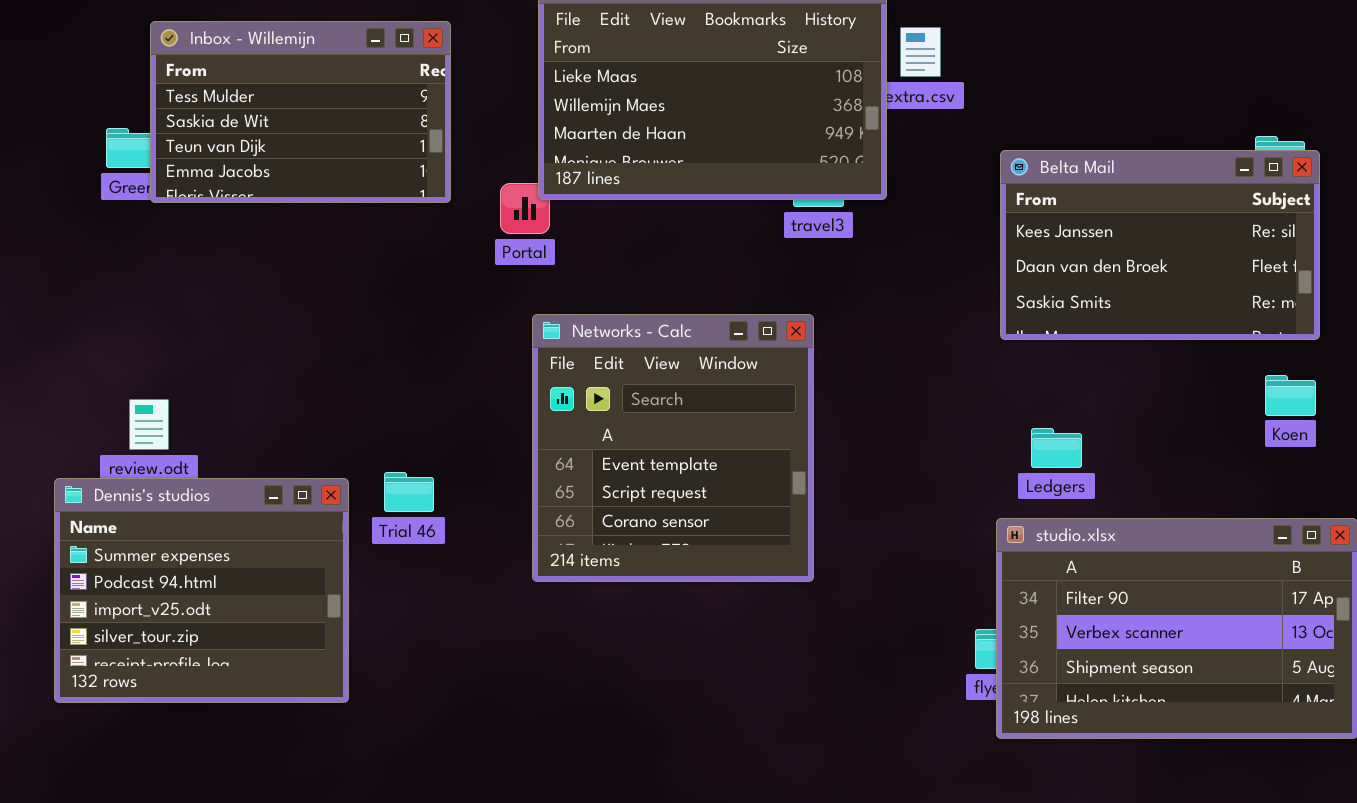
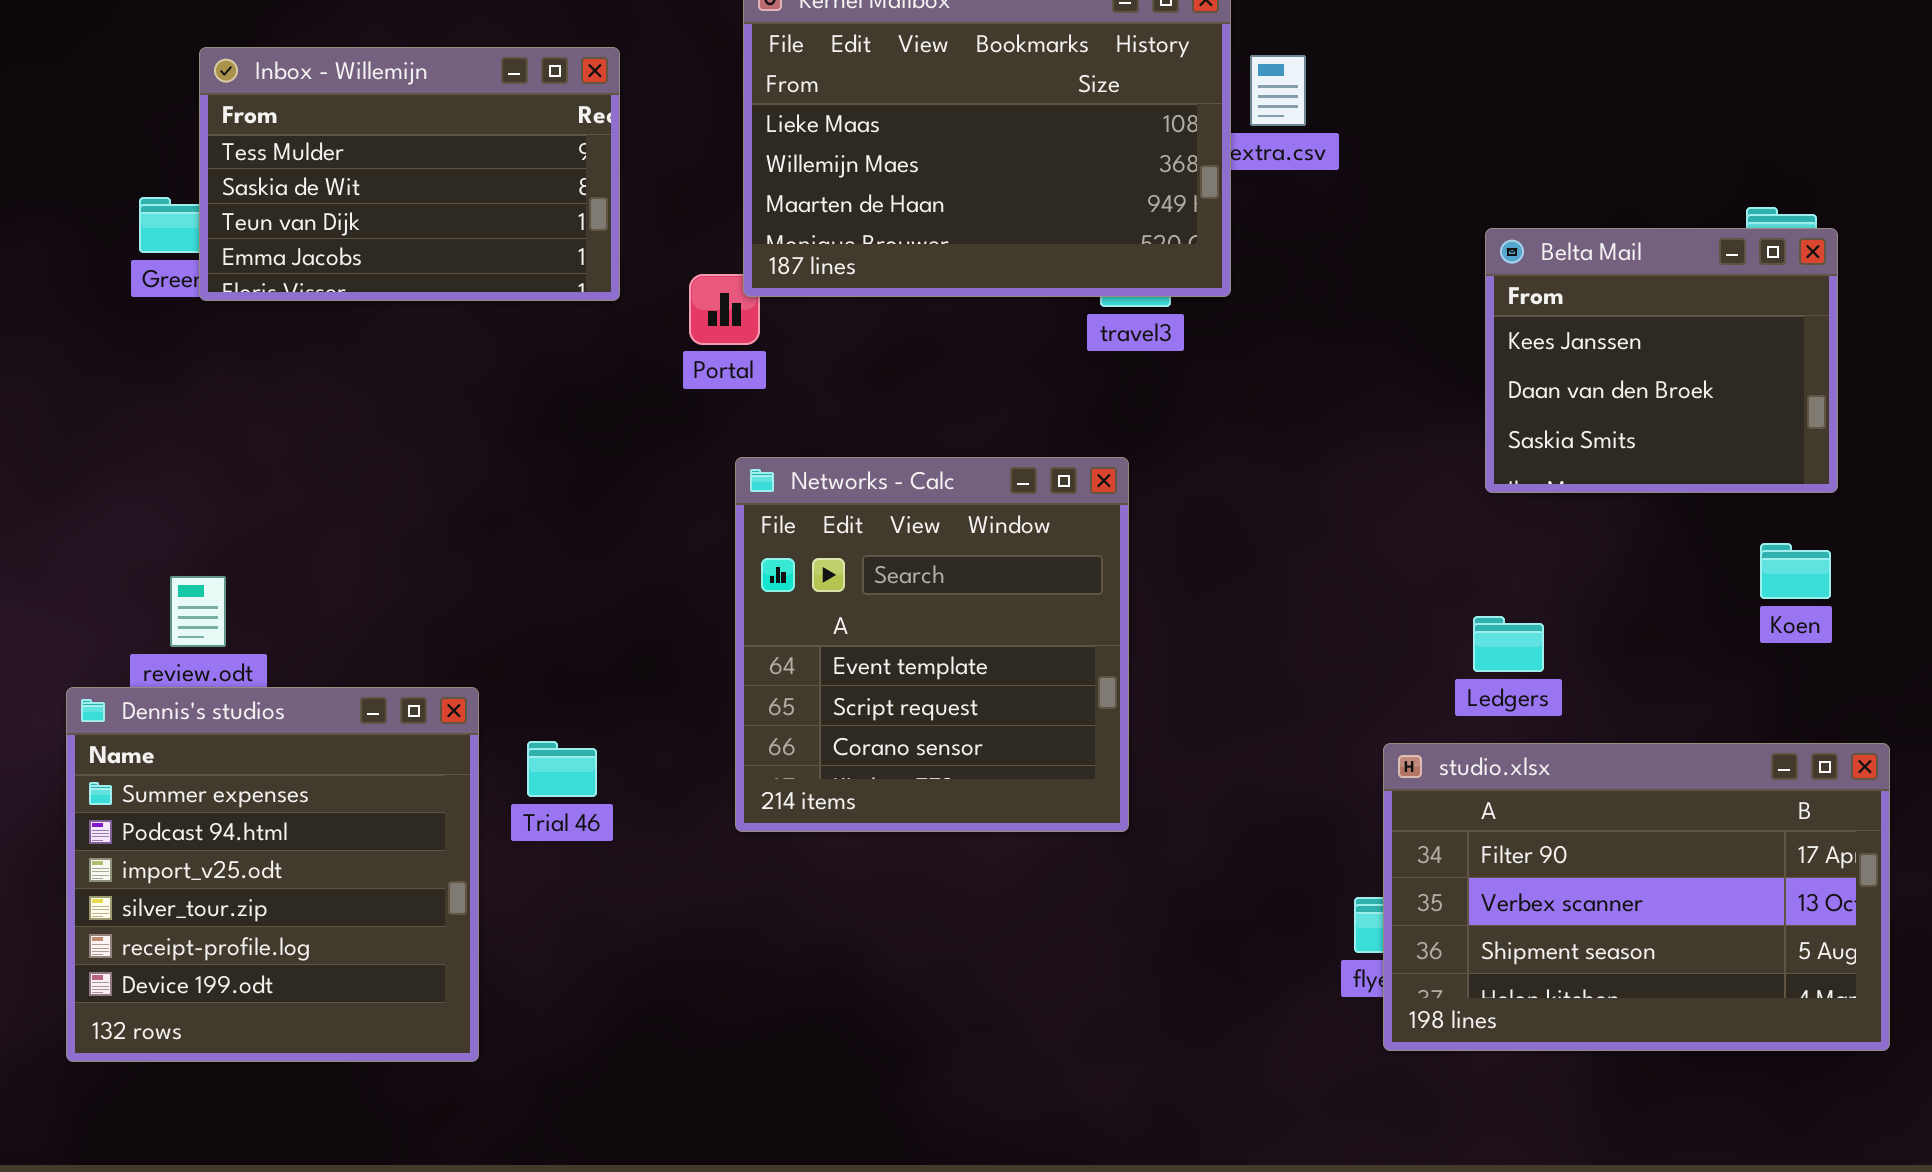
Belta Mail: [1000,150,1320,340] -> [1485,228,1838,493], resized
Ledgers: [1031,428,1082,468] -> [1473,616,1544,672], moved
Trial 46: [384,472,434,512] -> [527,741,597,797], moved
Dennis's studios: [54,478,349,703] -> [66,687,479,1062], resized

